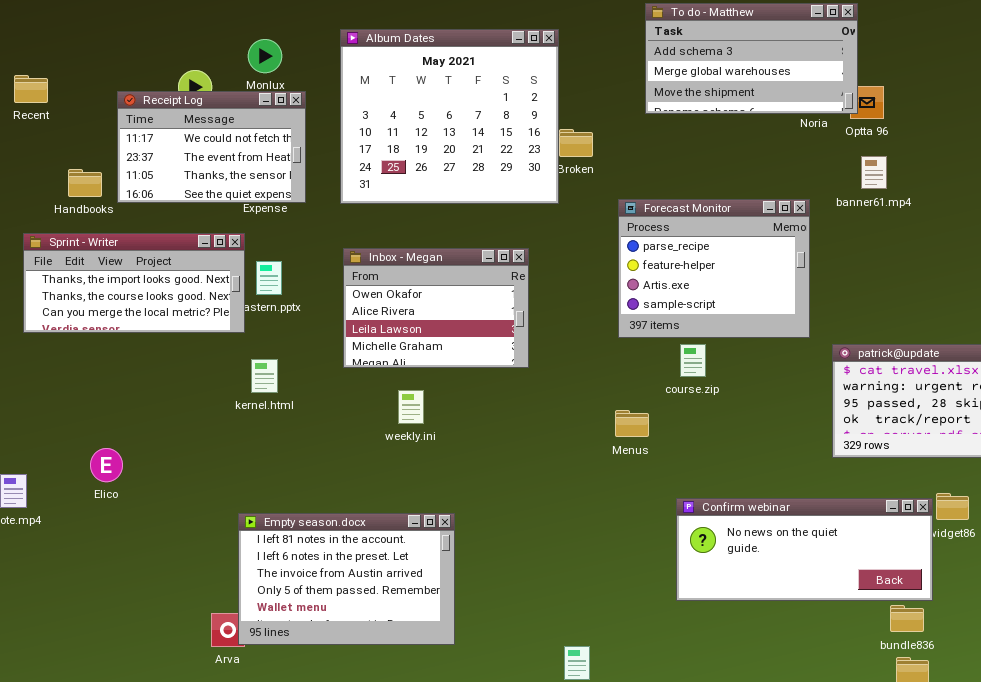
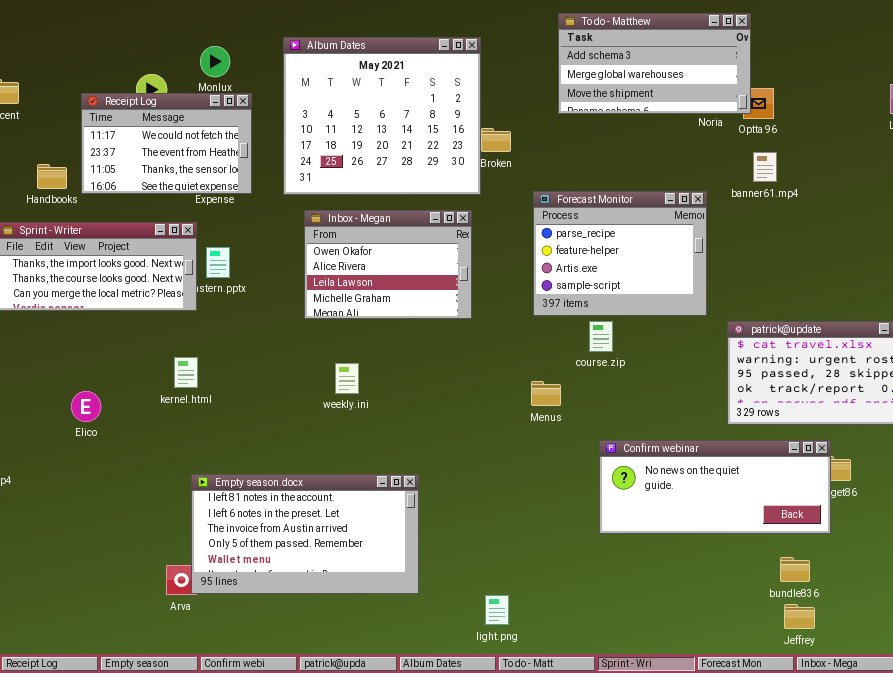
Inbox - Megan: [343,248,529,368] -> [304,210,472,319], moved
kernel.html: [251,359,278,393] -> [174,357,198,388], moved
Elico: [90,448,123,482] -> [71,391,101,422], moved
Confirm webinar: [676,498,933,601] -> [599,440,831,534], moved
Empty season.docx: [238,513,455,645] -> [191,474,419,594], resized

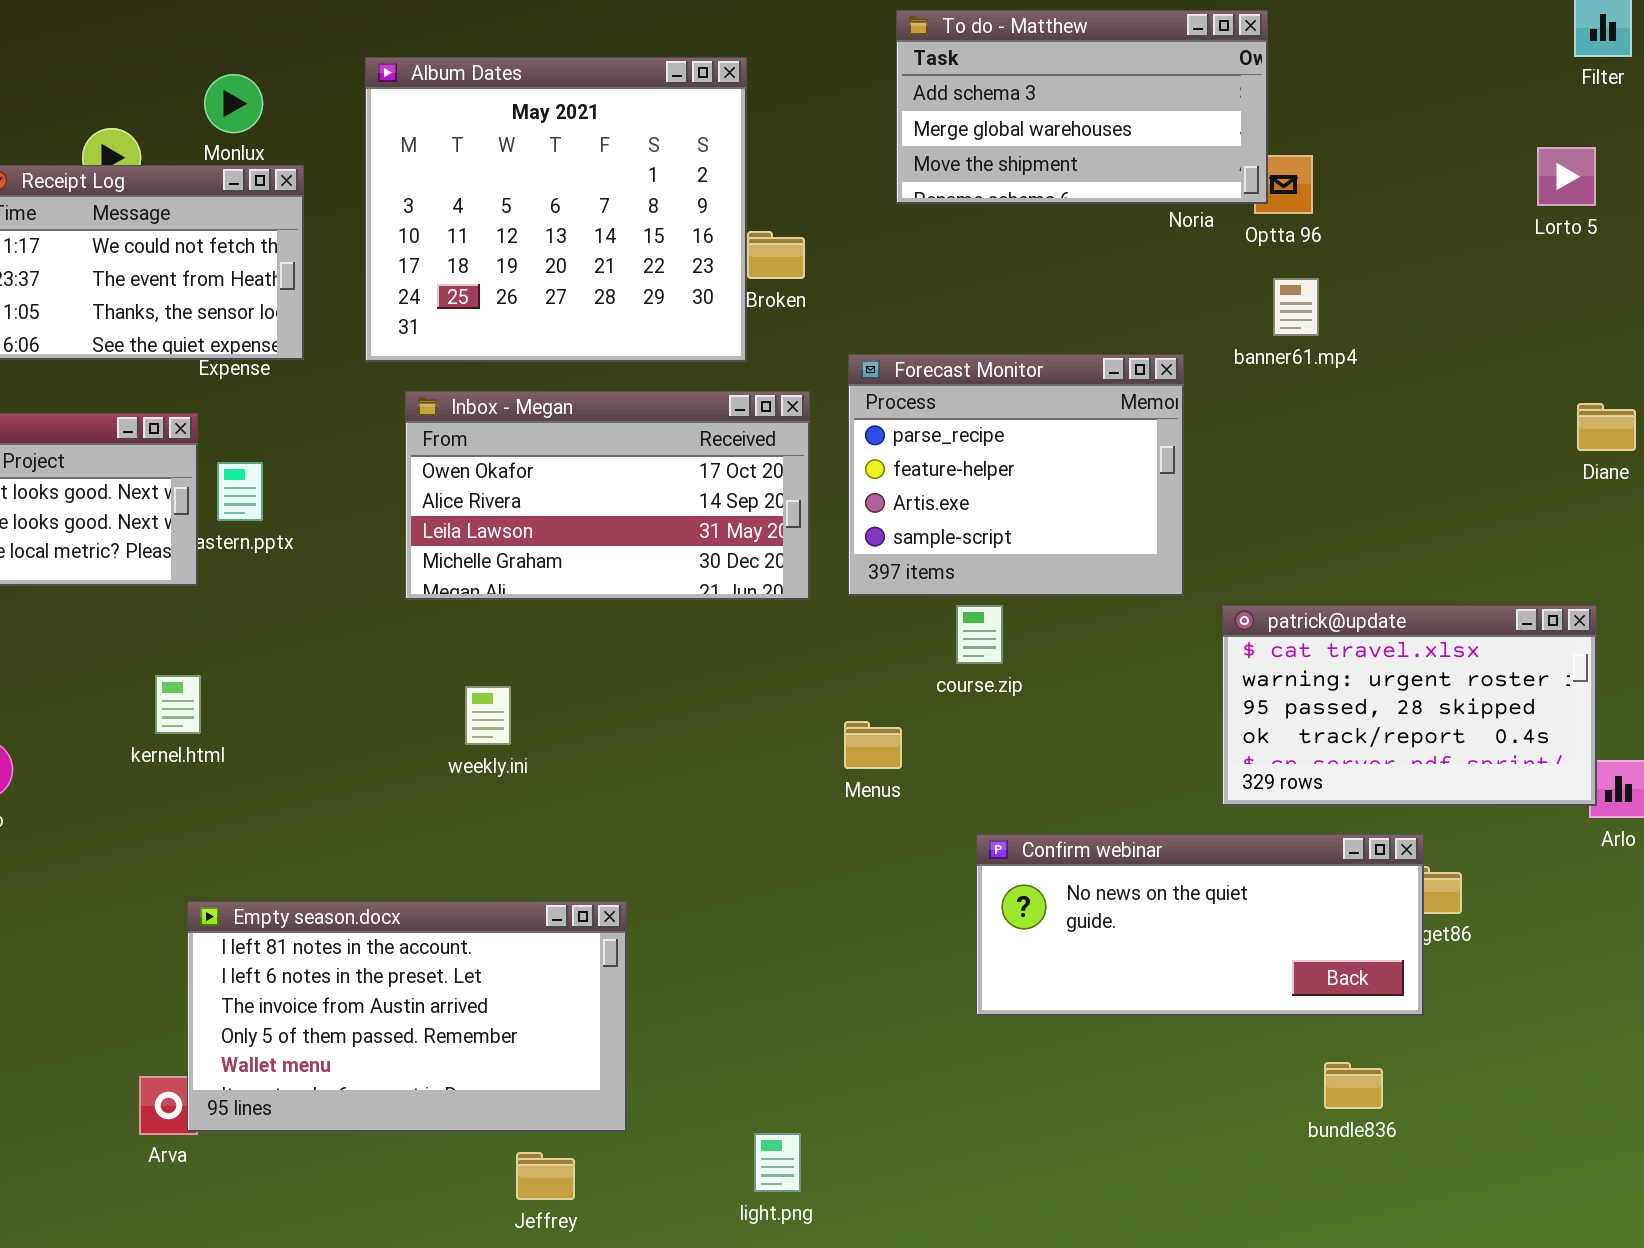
Inbox - Megan: [304,210,472,319] -> [405,391,810,600], resized
Jeffrey: [784,604,815,629] -> [516,1152,575,1200], moved

